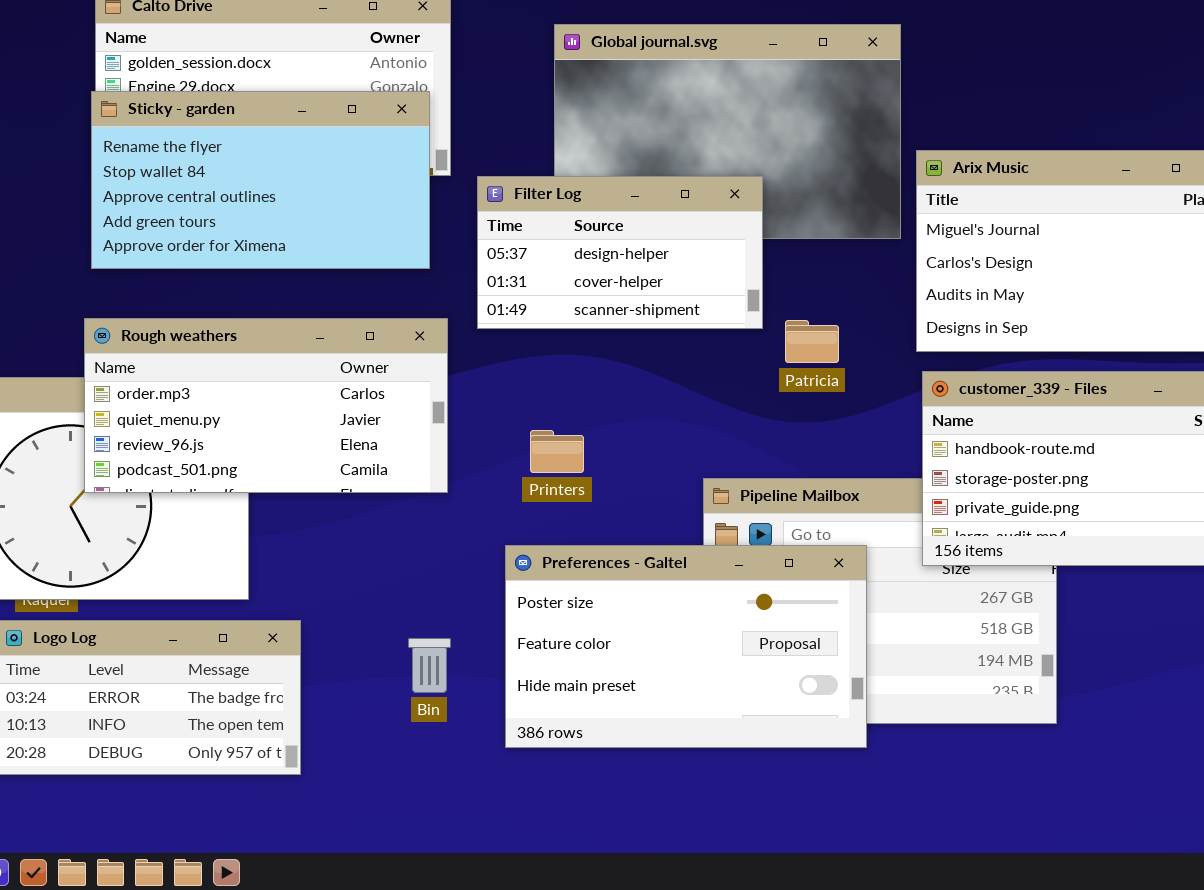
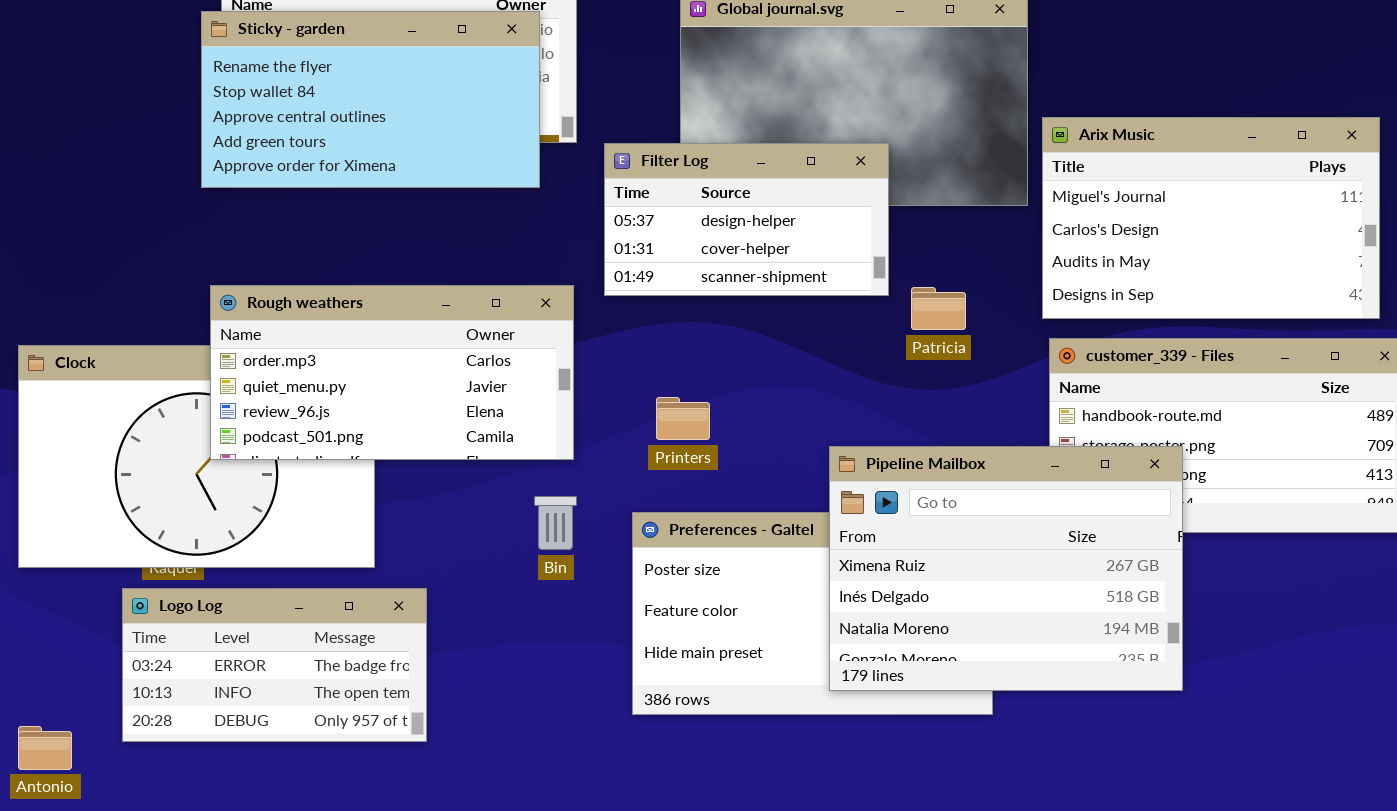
Sticky - garden: [91,91,430,269] -> [201,11,540,188], moved
Pipeline Mailbox: [703,478,1057,724] -> [829,446,1183,691], raised
Bin: [408,638,451,693] -> [534,496,577,550], moved

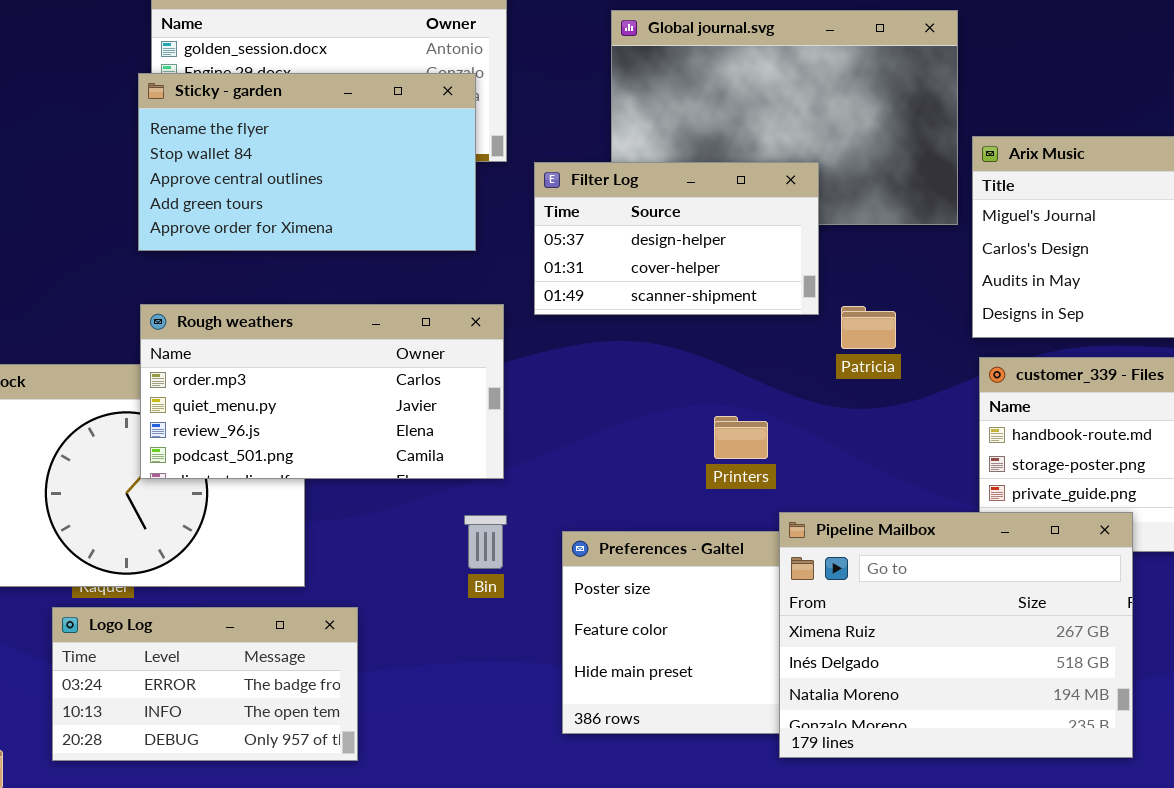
Sticky - garden: [201,11,540,188] -> [138,73,476,251], moved
Printers: [656,397,710,440] -> [714,416,768,459], moved
Pipeline Mailbox: [829,446,1183,691] -> [779,512,1133,758], moved

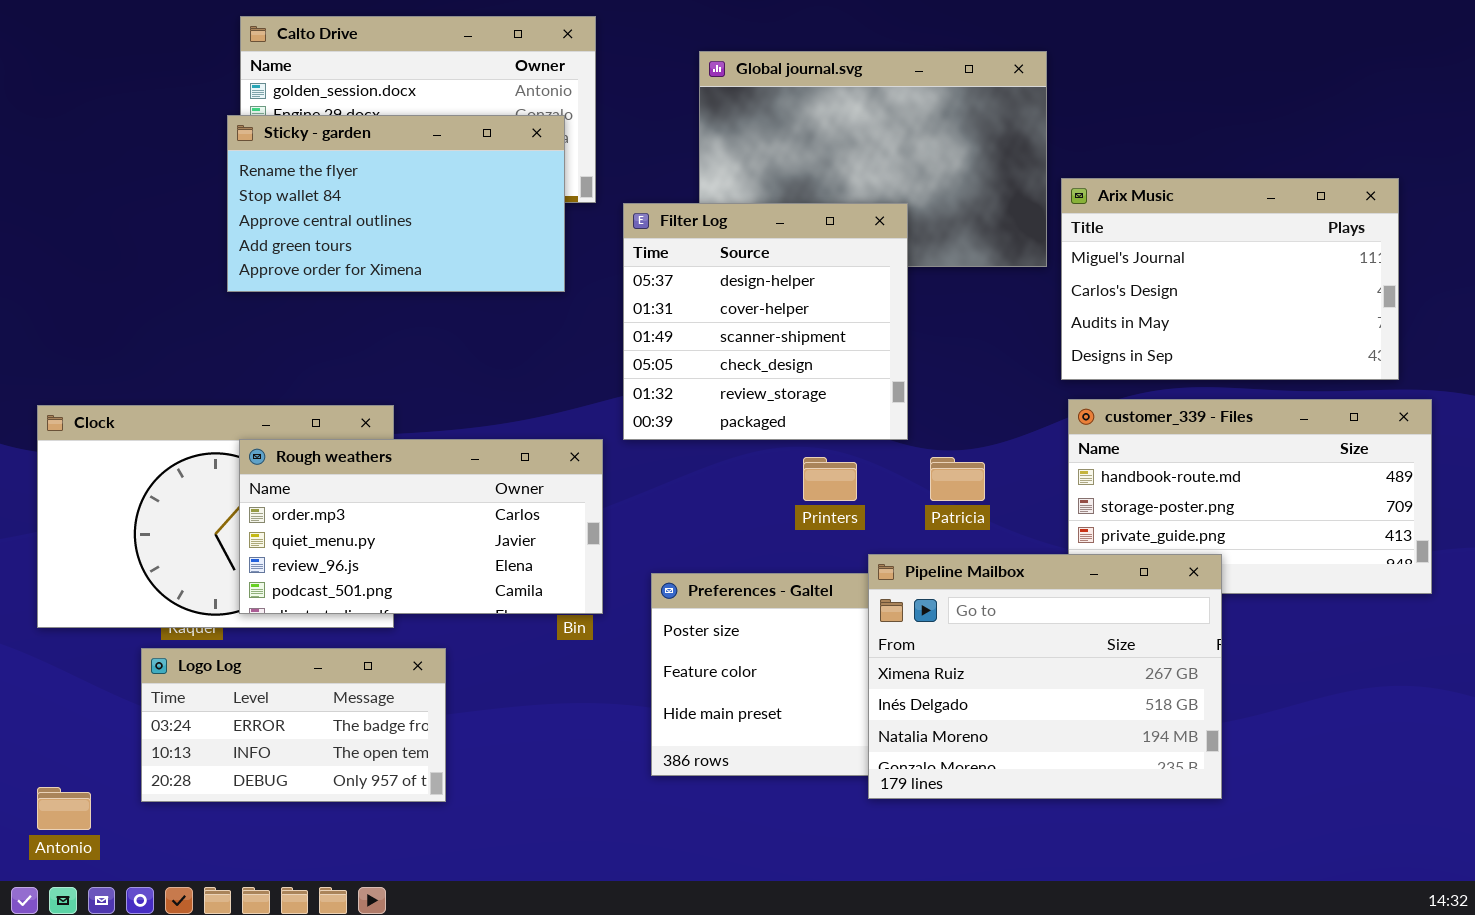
Filter Log: [534,162,819,315] -> [623,203,908,440], resized
Rough weathers: [140,304,504,479] -> [239,439,603,614], moved
Patricia: [841,306,896,349] -> [930,457,985,501], moved

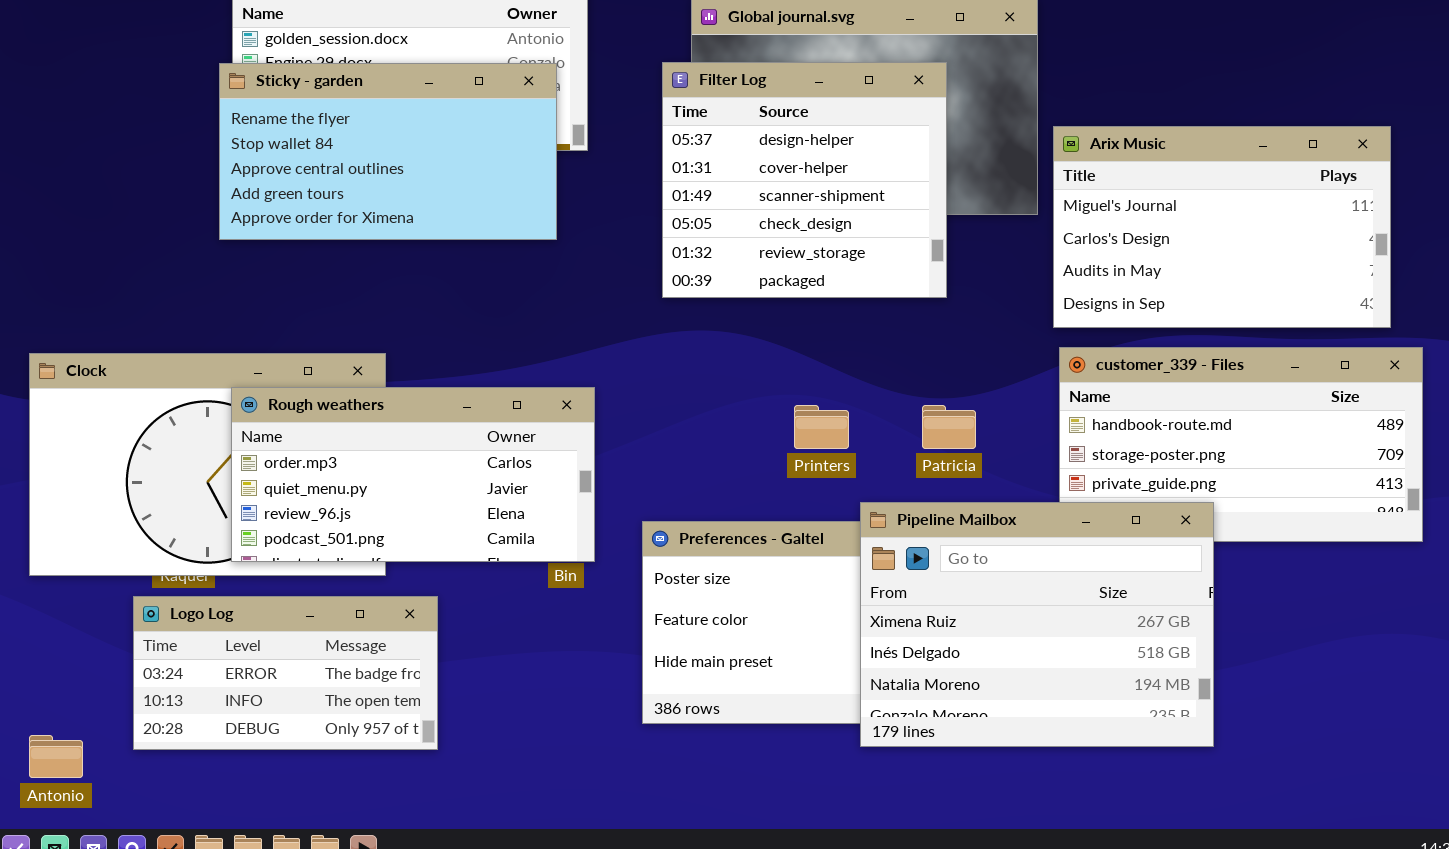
Filter Log: [623,203,908,440] -> [662,62,947,298], moved

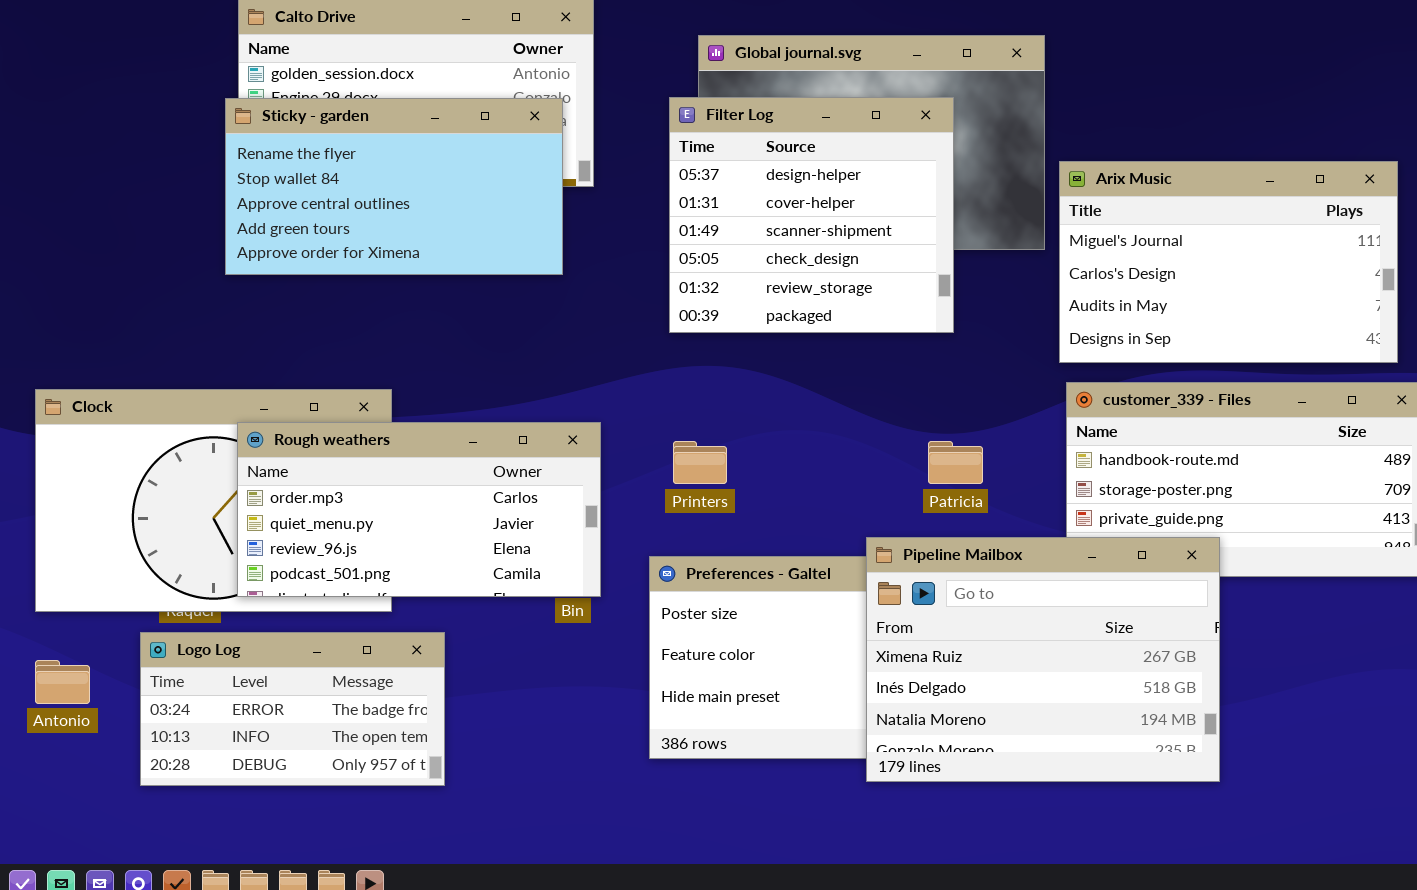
Printers: [794,405,849,449] -> [673,441,727,484], moved
Antonio: [29,735,83,778] -> [35,660,90,704], moved

